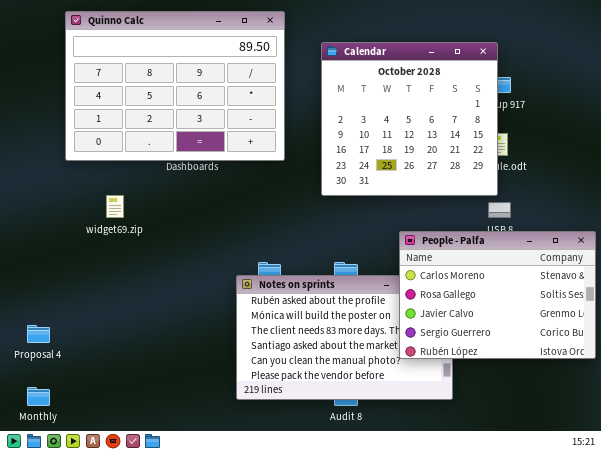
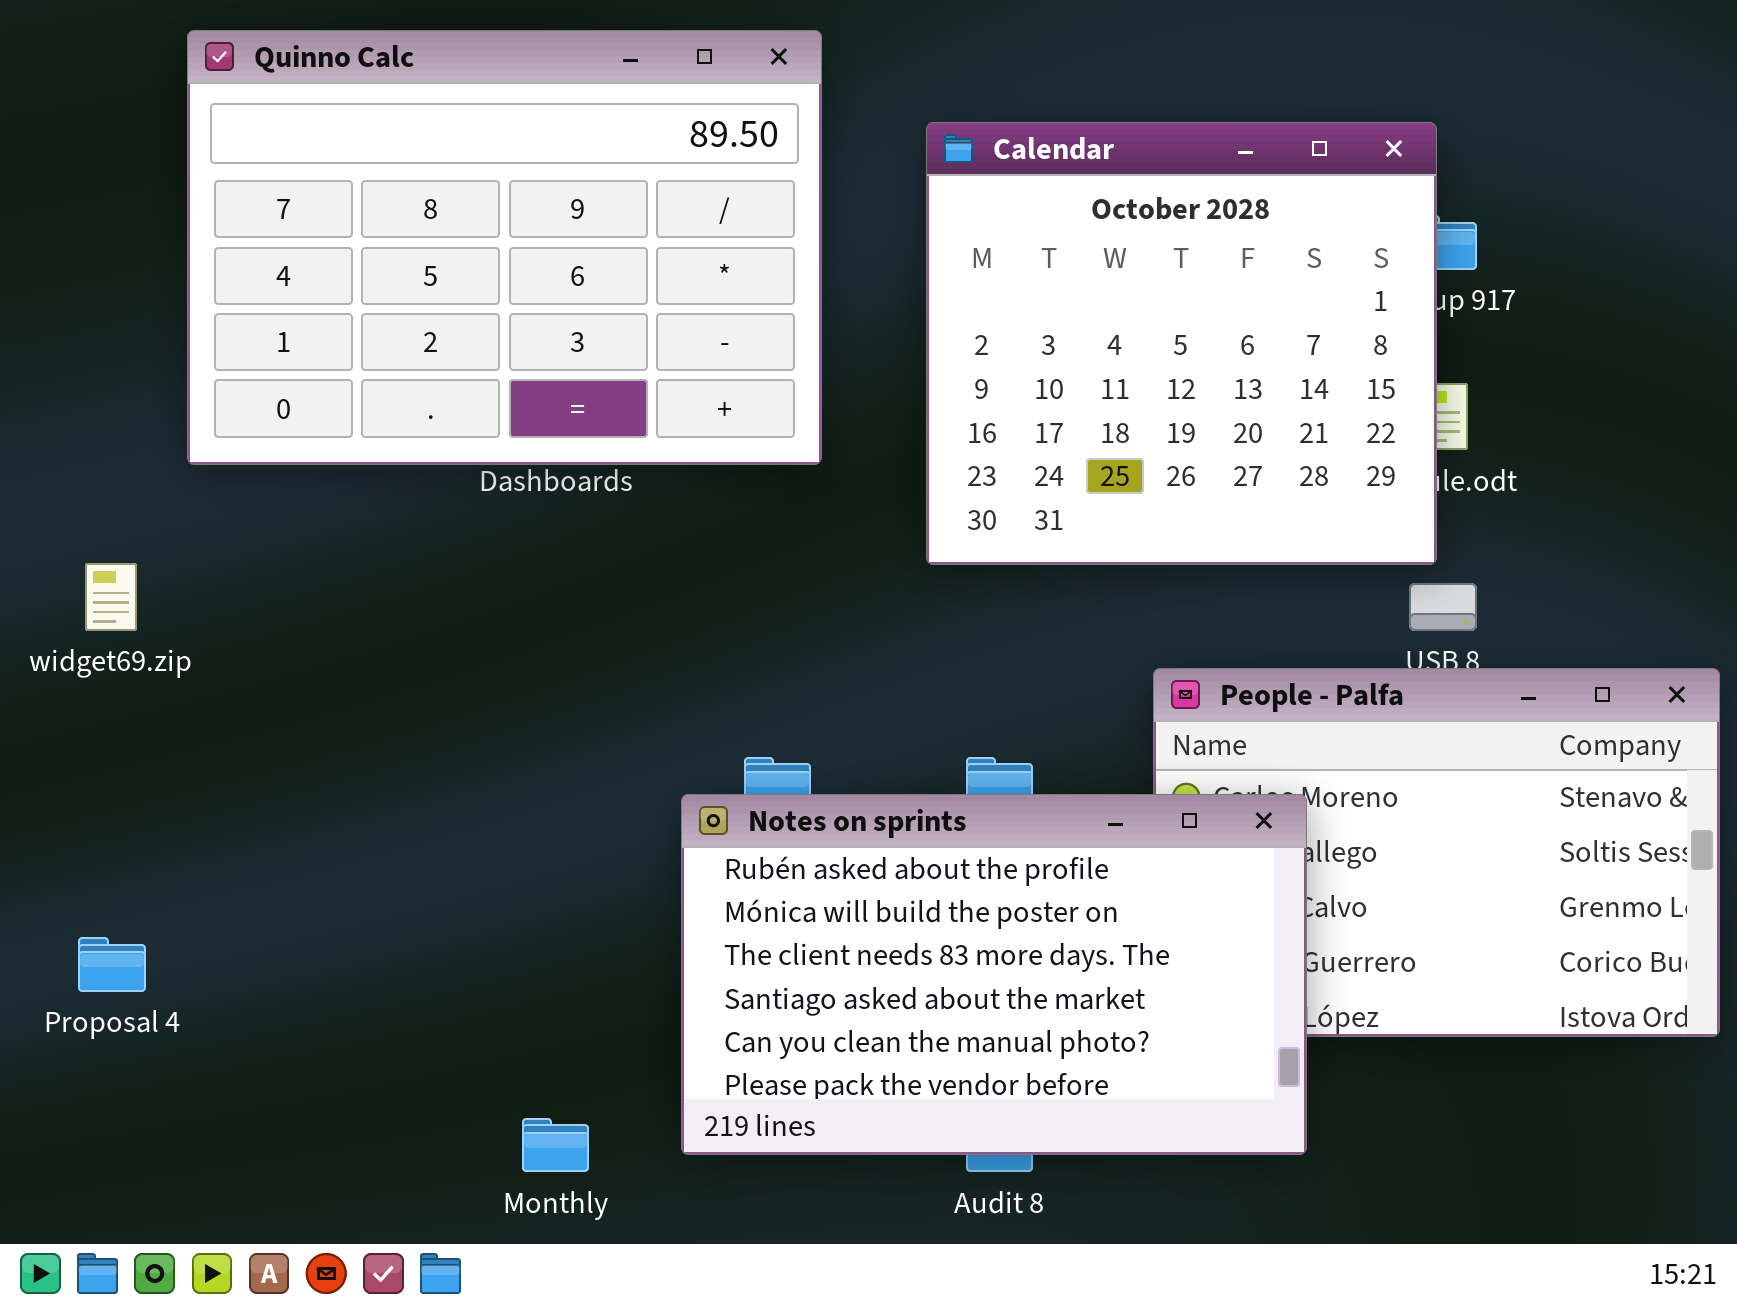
widget69.zip: [106,195,124,218] -> [85,563,137,631], moved
Notes on sprints: [236,275,453,400] -> [681,794,1307,1155], raised
Monthly: [27,387,50,406] -> [522,1118,589,1172], moved

